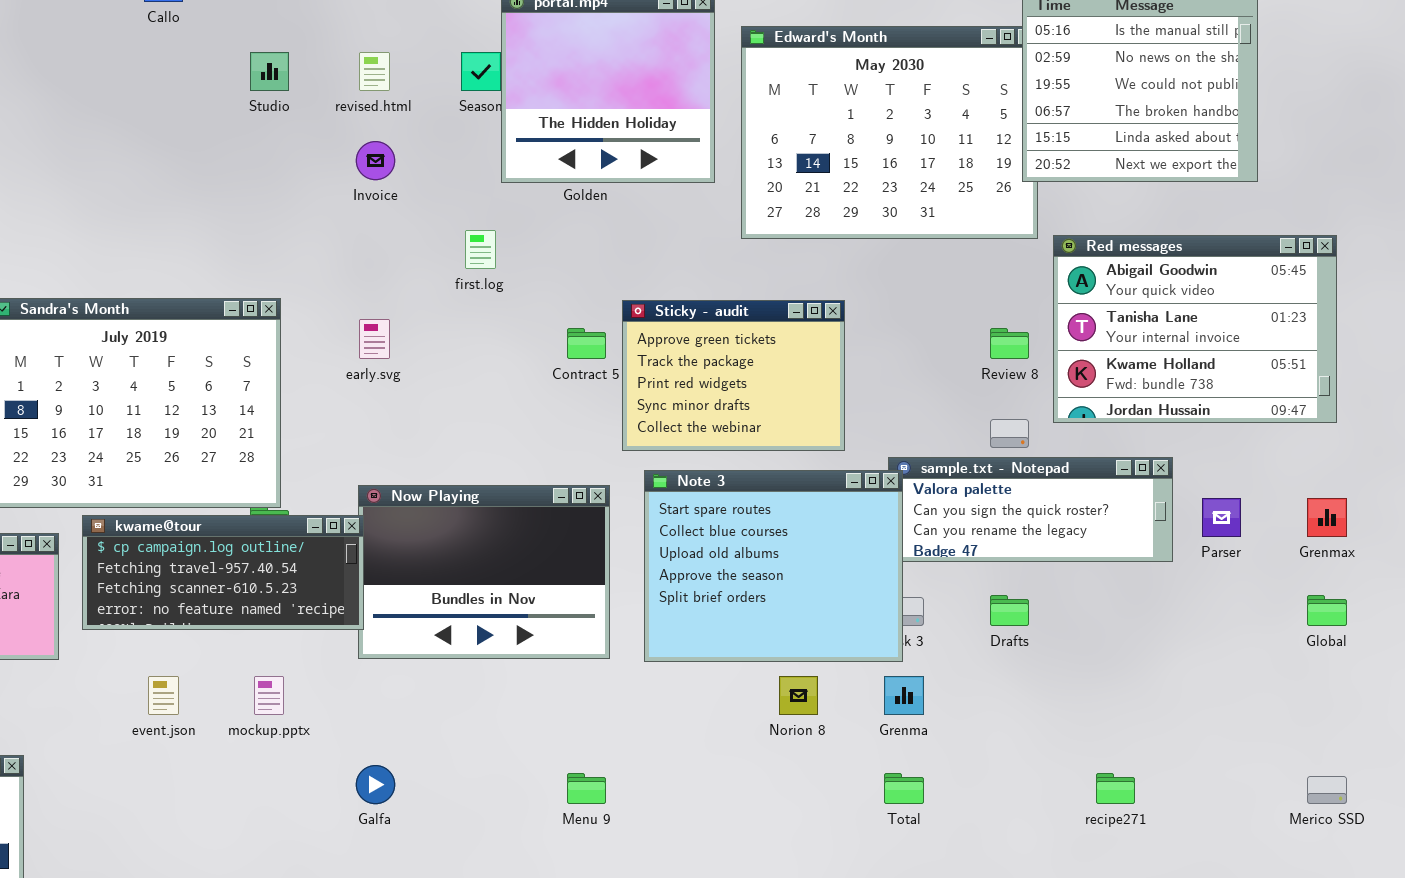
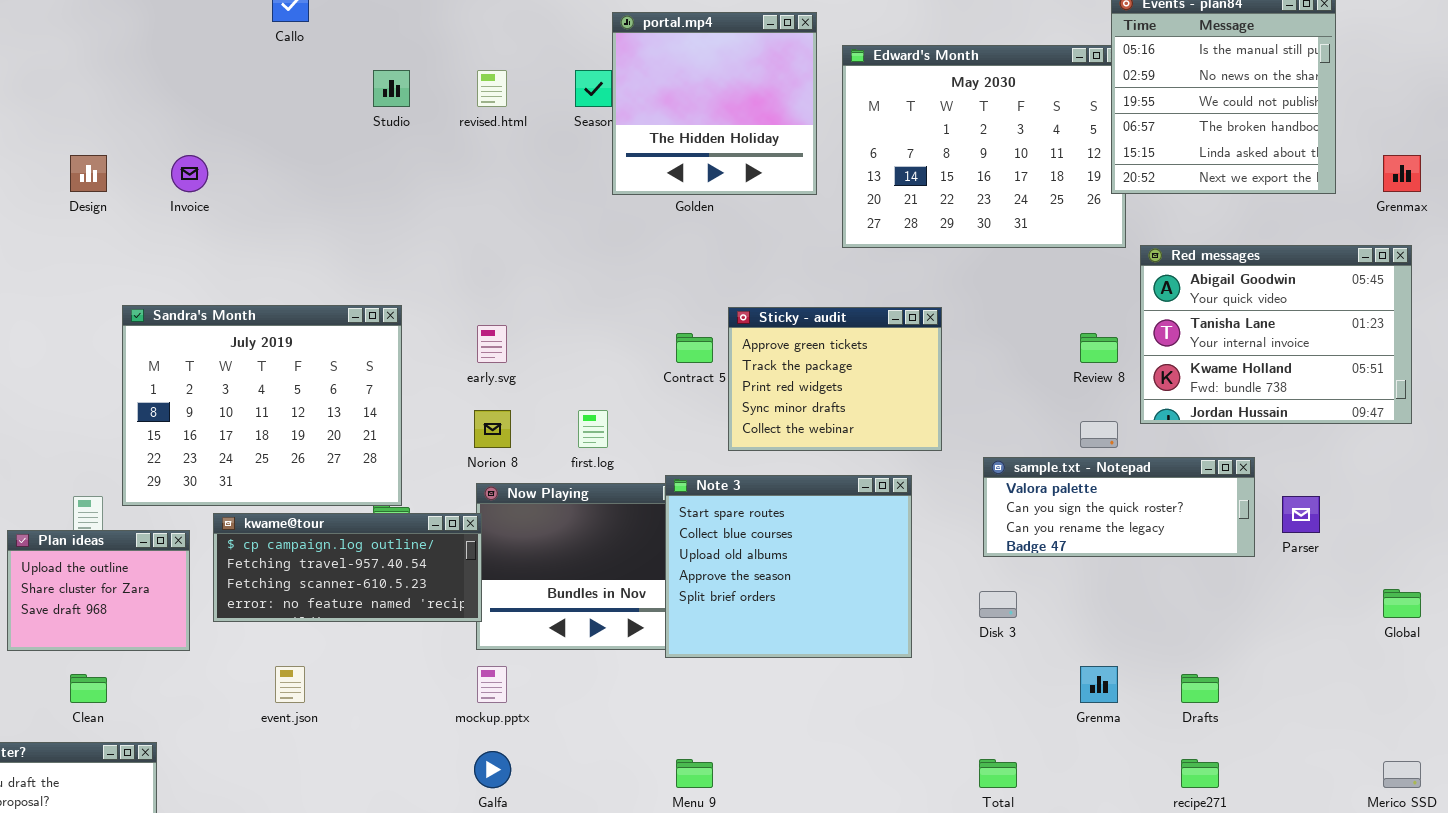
Invoice: [356,141,395,180] -> [171,155,208,192], moved
first.log: [465,230,496,269] -> [578,410,608,448], moved
Note 3: [644,470,903,662] -> [665,475,912,658], moved
Grenmax: [1307,498,1347,537] -> [1383,155,1421,192], moved
Drafts: [990,595,1029,626] -> [1181,674,1219,703], moved
mockup.pptx: [254,676,284,715] -> [477,666,507,703], moved
Norion 8: [779,676,818,715] -> [474,410,511,448], moved
Grenma: [884,676,924,715] -> [1080,666,1118,703], moved

